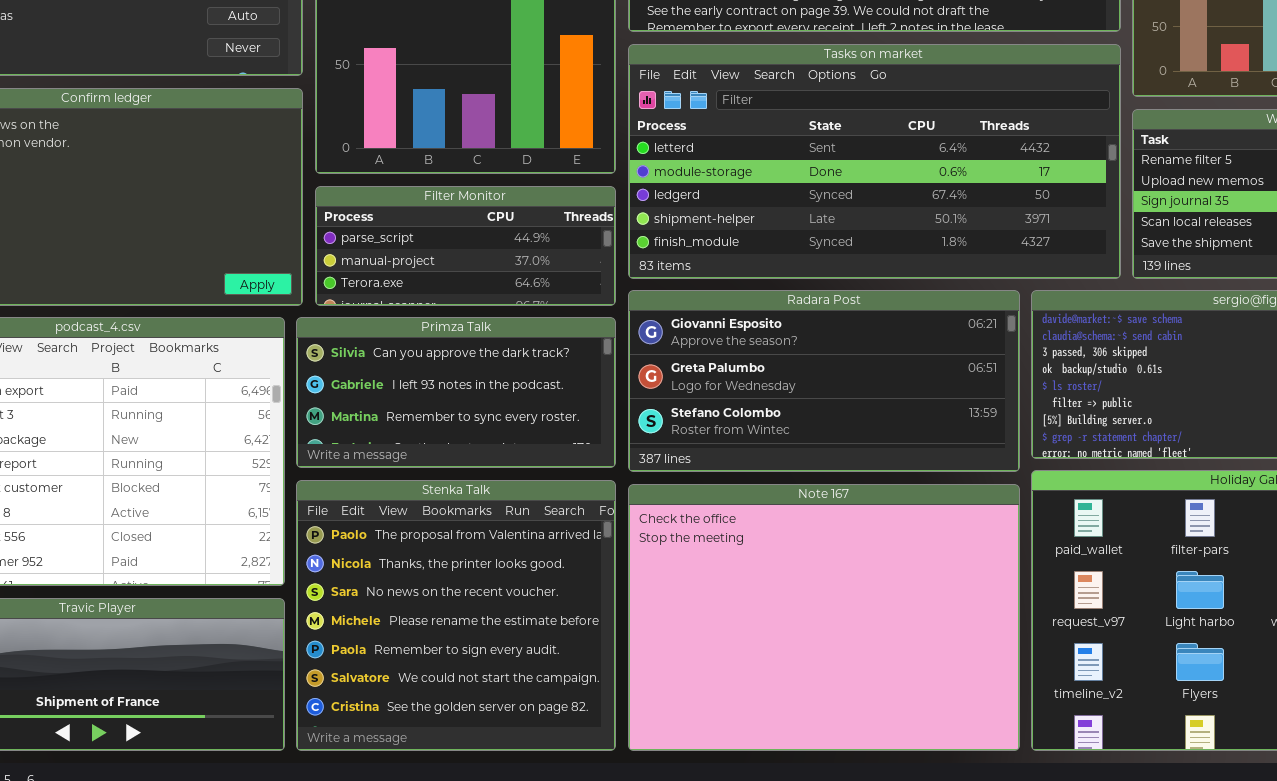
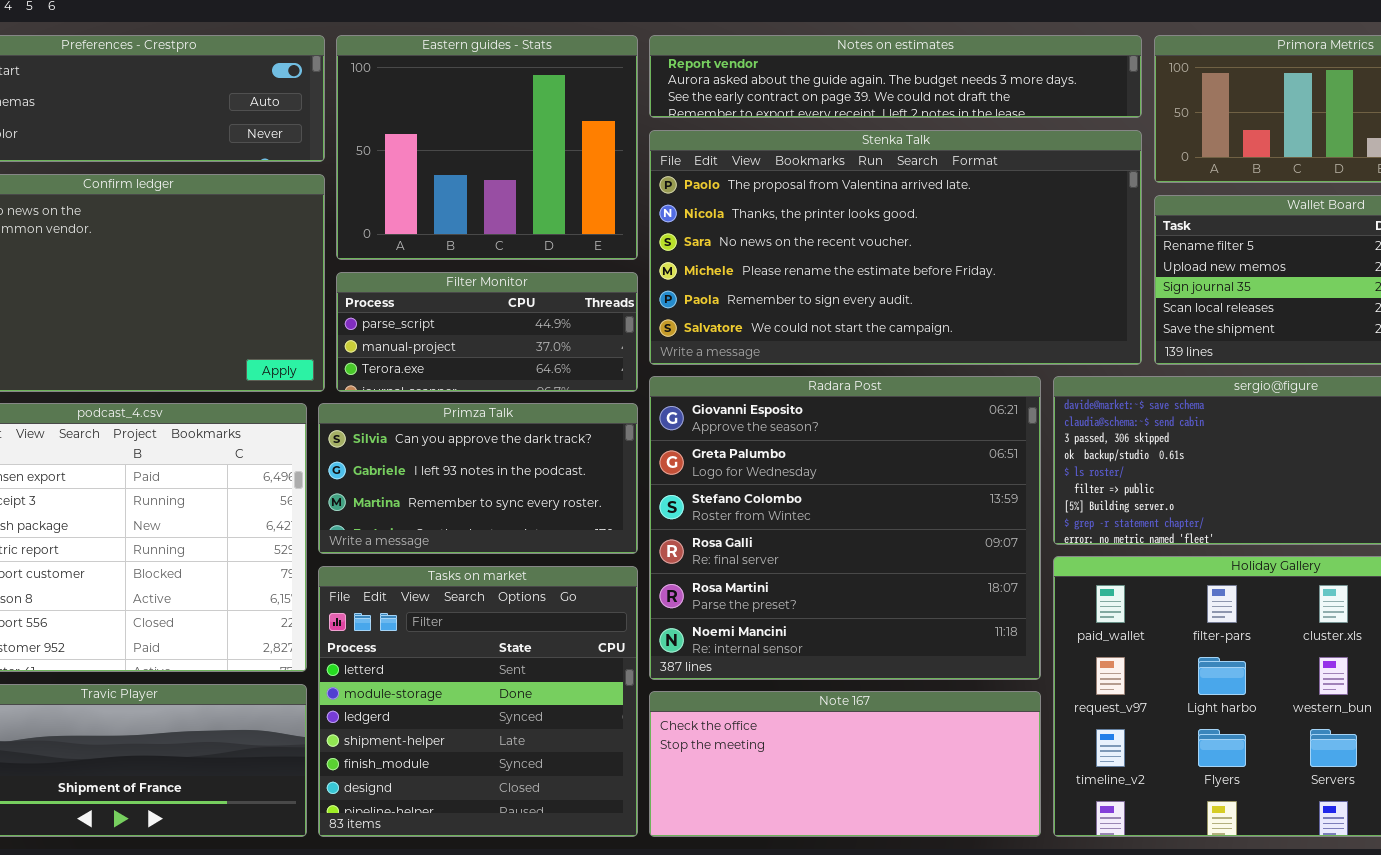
Tasks on market: [628,44,1121,279] -> [318,566,638,837], moved, resized
Radara Post: [628,290,1020,472] -> [649,376,1041,680], resized
Stenka Talk: [296,480,616,751] -> [649,130,1142,365], moved, resized
Note 167: [628,484,1020,751] -> [649,691,1041,837], resized

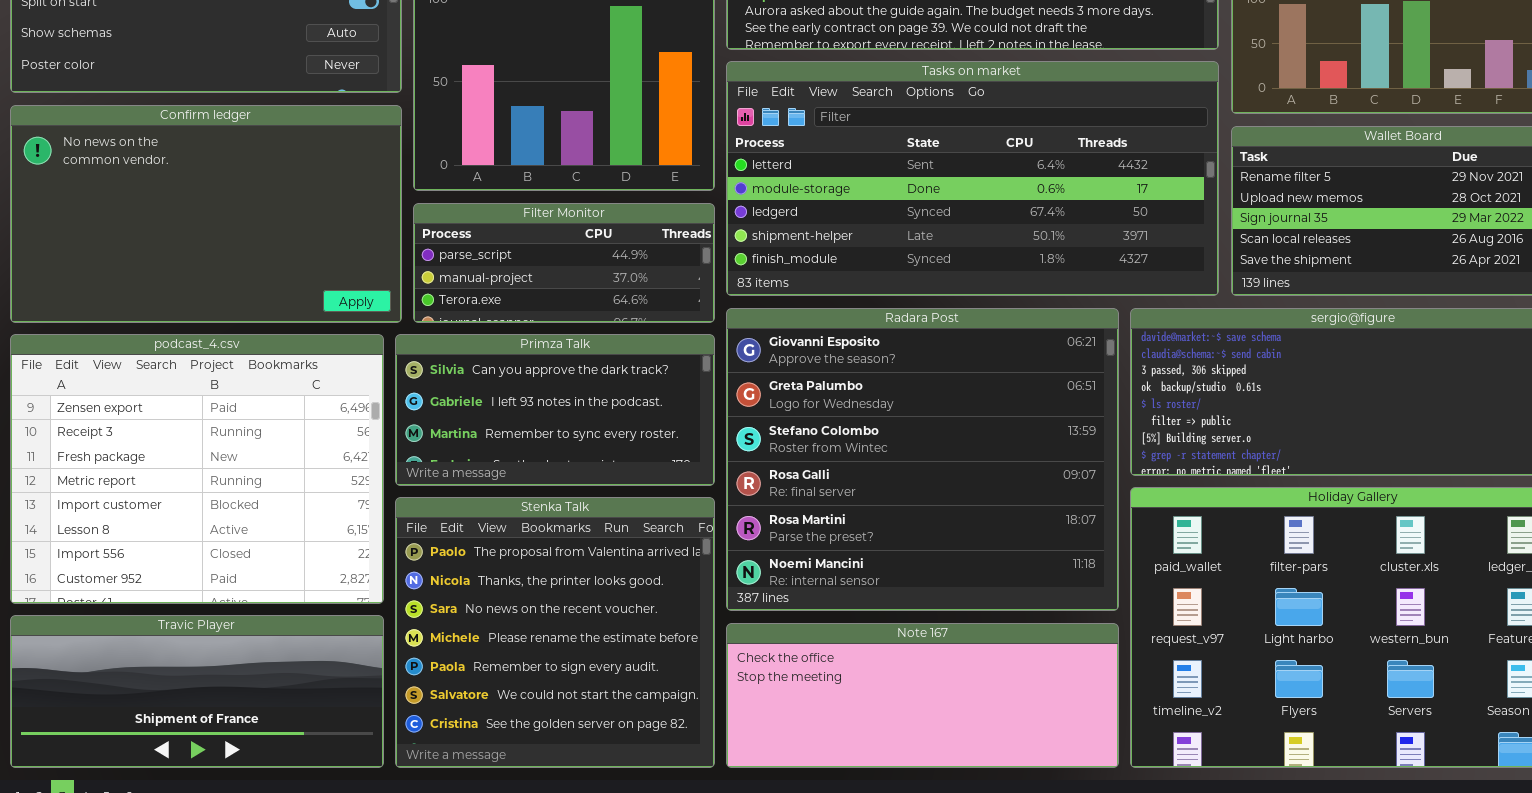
Stenka Talk: [649,130,1142,365] -> [395,497,715,768], moved, resized
Tasks on market: [318,566,638,837] -> [726,61,1219,296], moved, resized

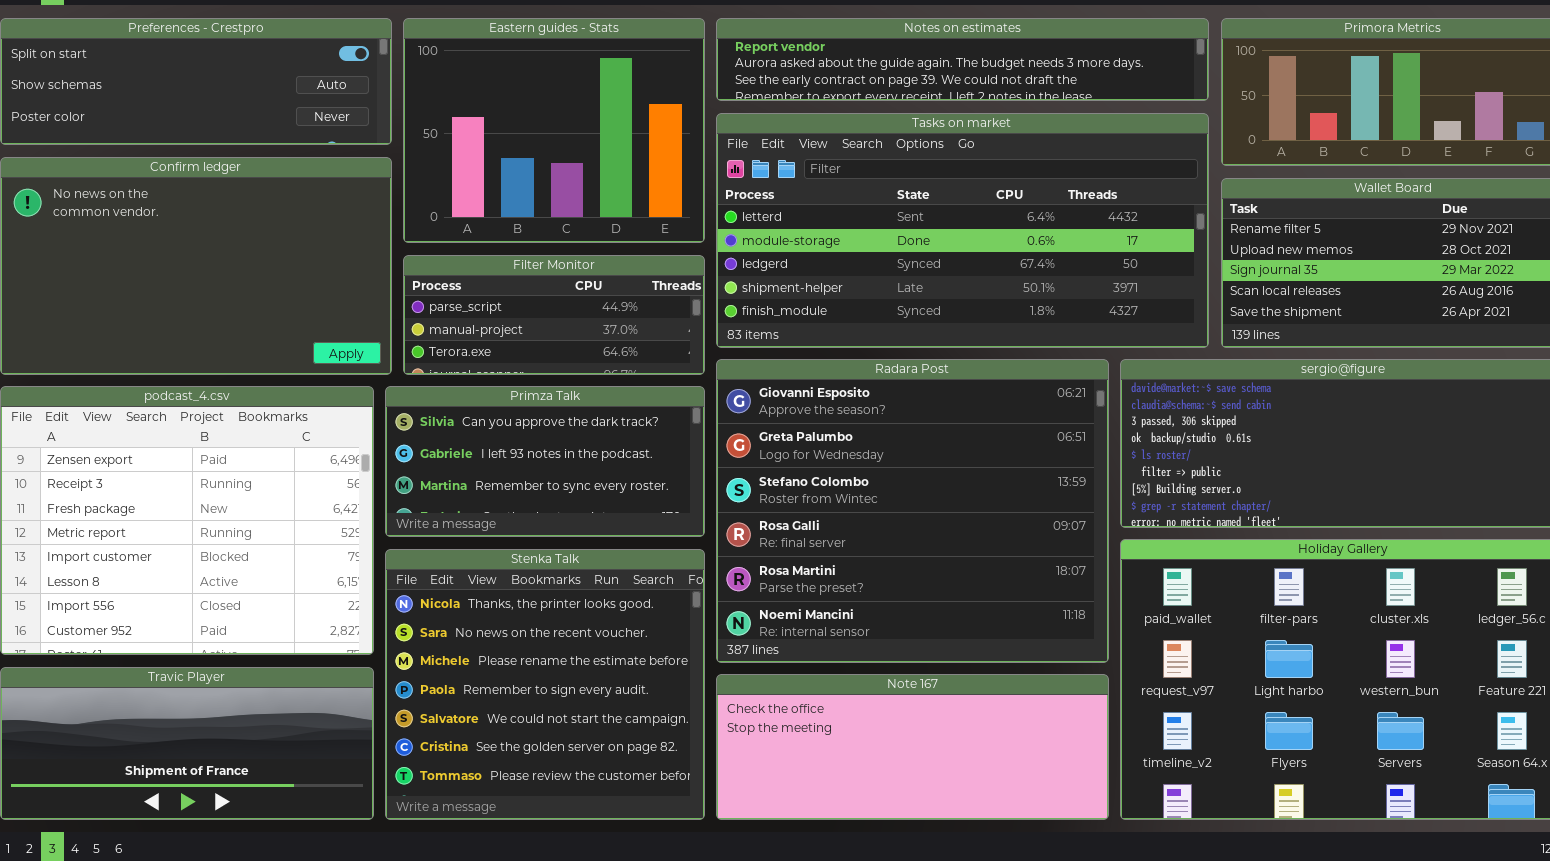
Stenka Talk: [395,497,715,768] -> [385,549,705,820], scrolled down 1 row

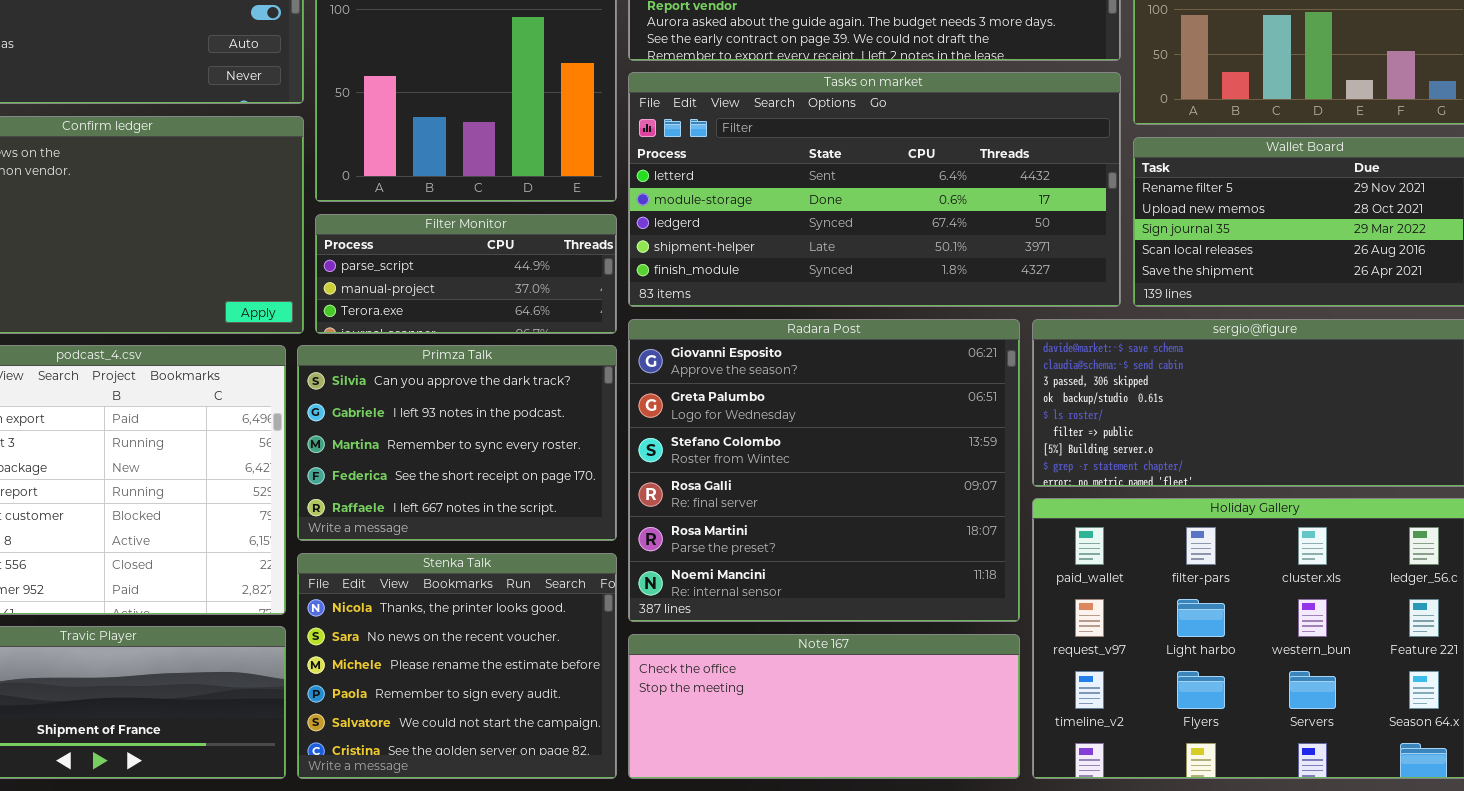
Primza Talk: [385,386,705,537] -> [297,345,617,541], resized
Stenka Talk: [385,549,705,820] -> [297,553,617,779], resized

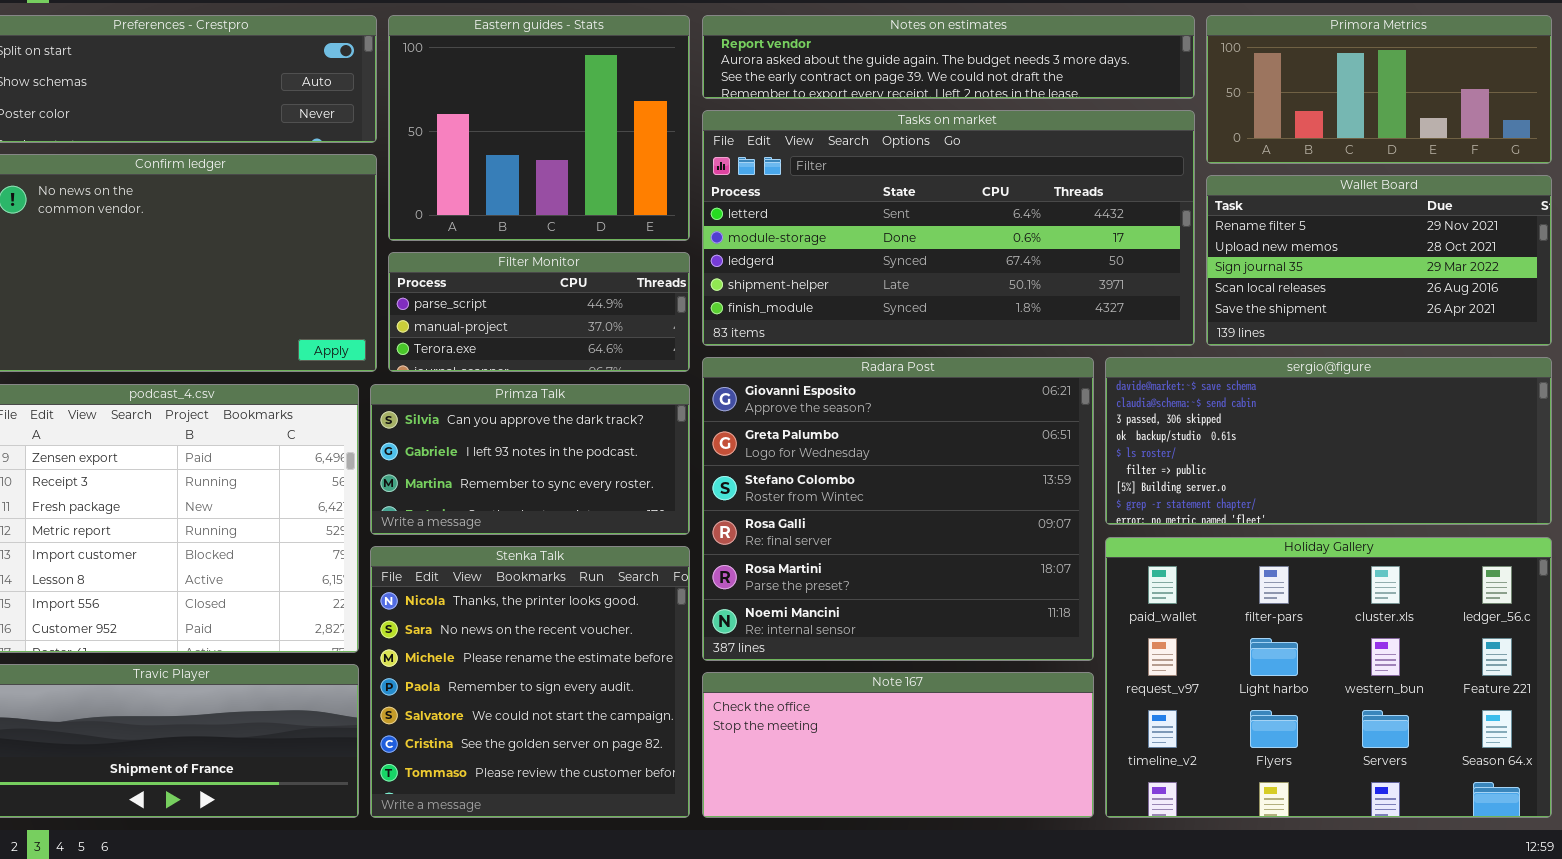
Primza Talk: [297,345,617,541] -> [370,384,690,535], resized
Stenka Talk: [297,553,617,779] -> [370,546,690,818], resized

